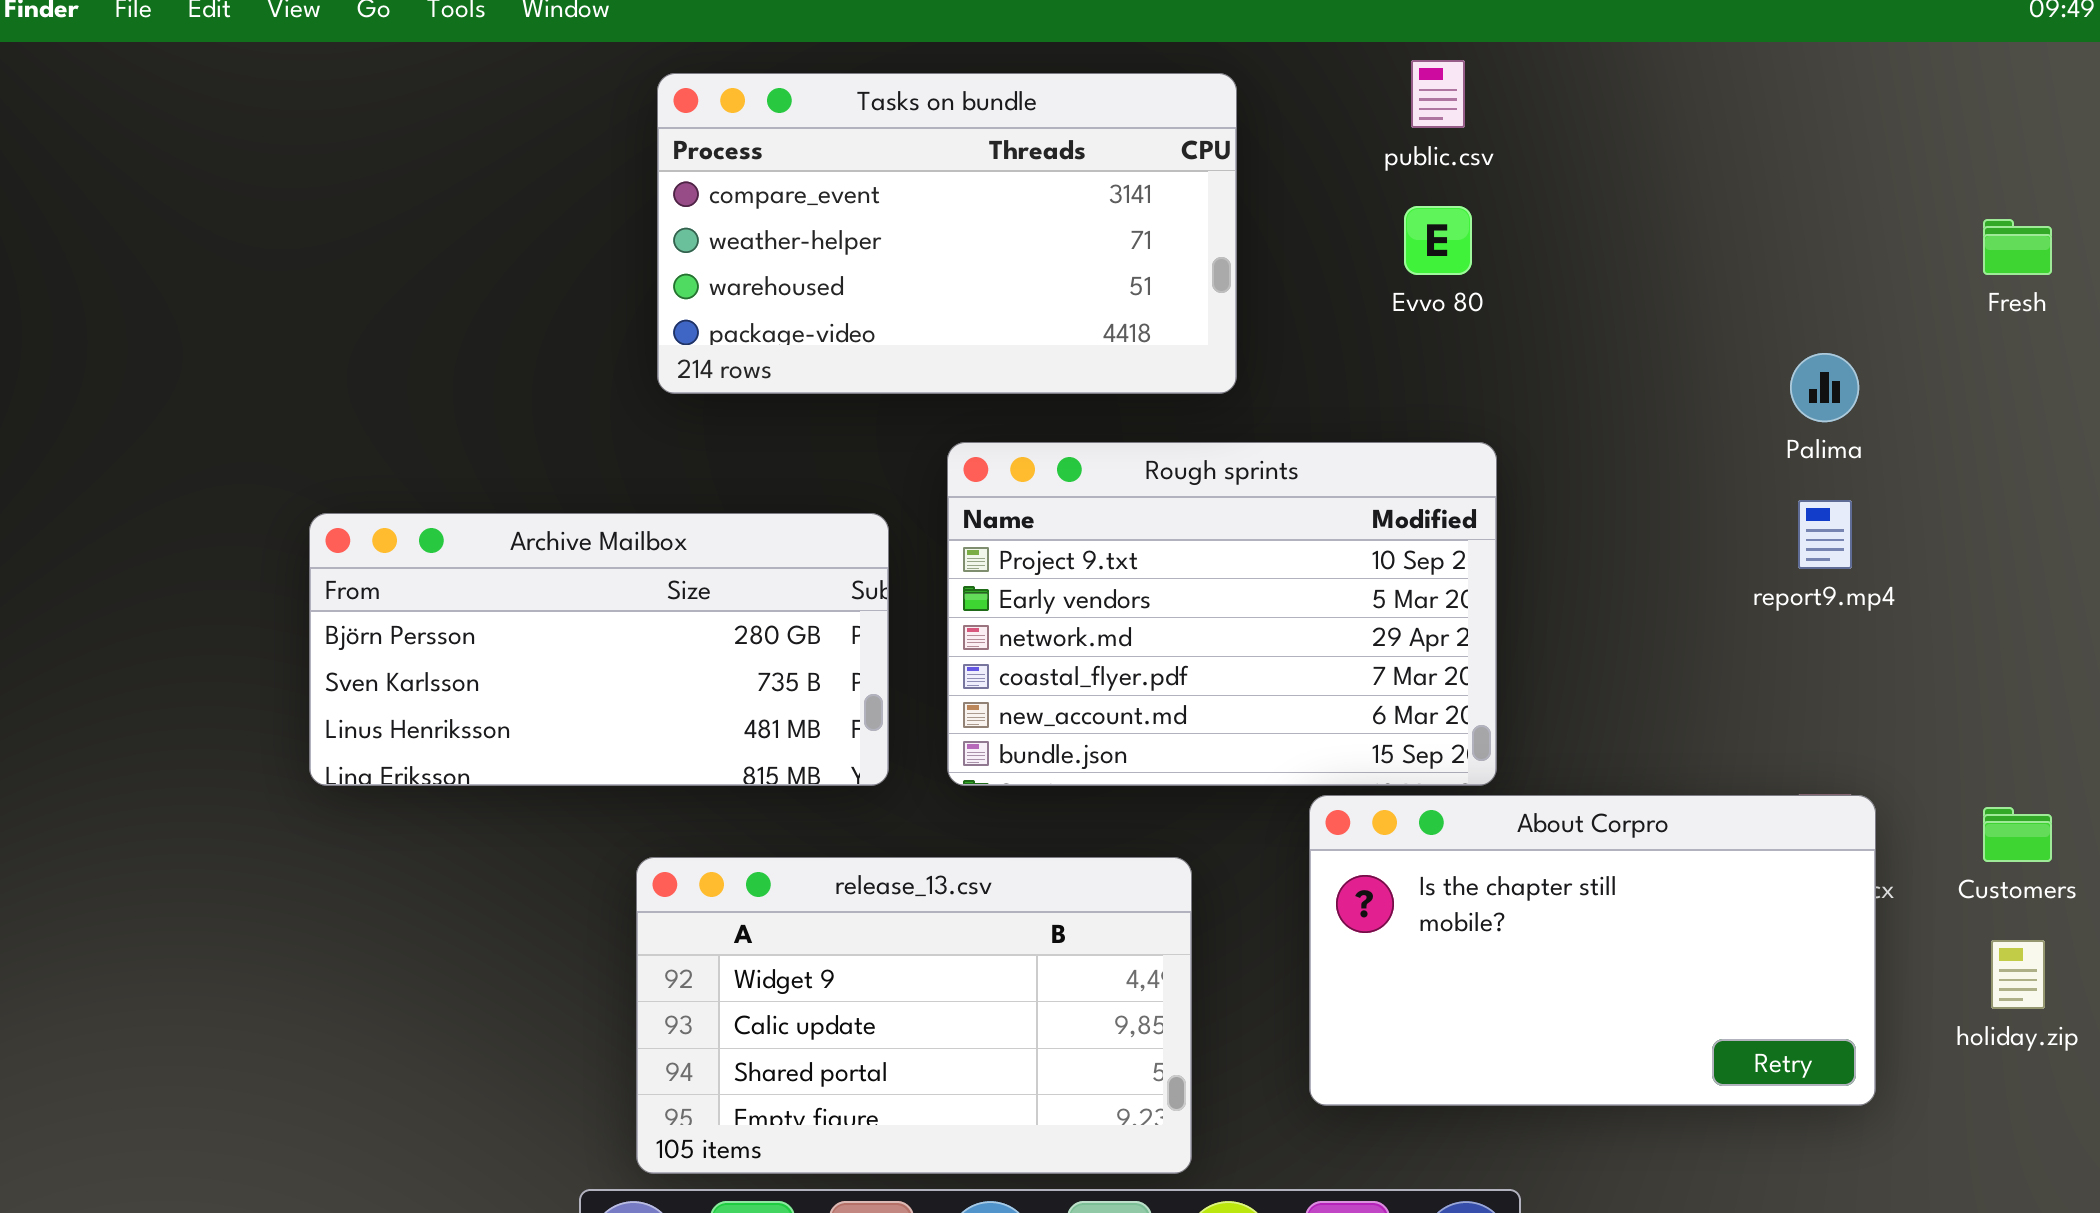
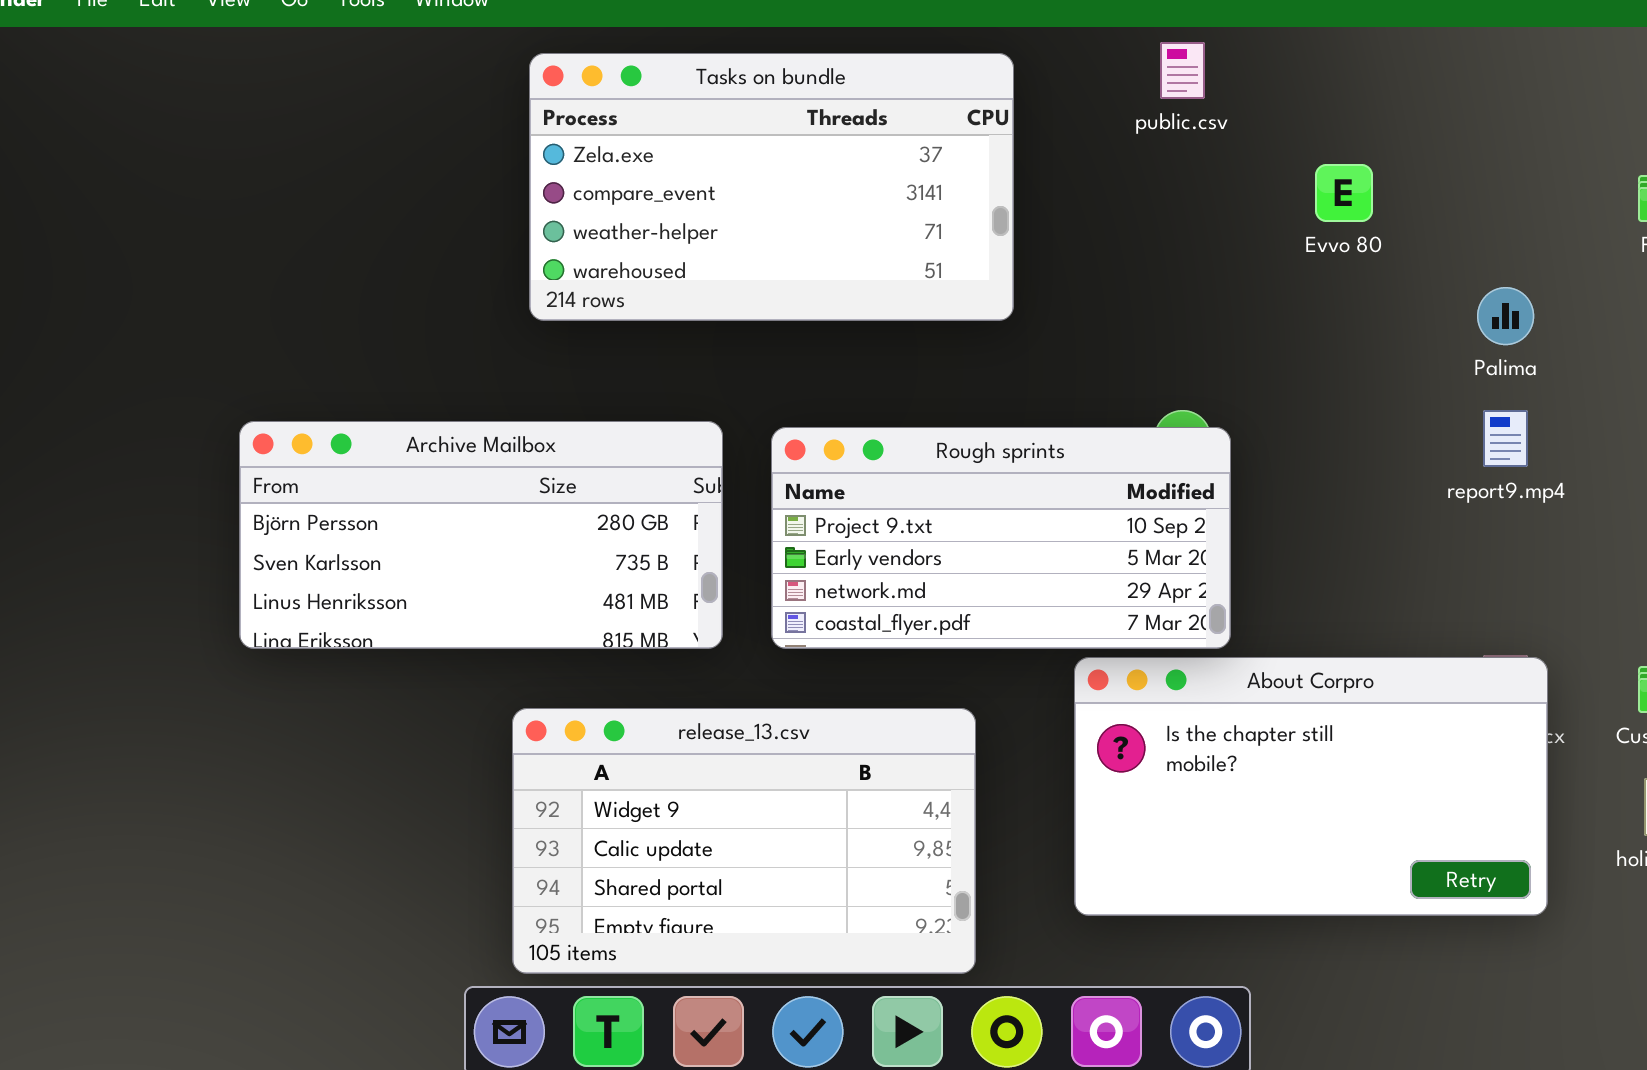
Tasks on bundle: [657,73,1237,394] -> [529,53,1014,321], scrolled up 1 row
Evvo 80: [1404,206,1472,275] -> [1315,164,1373,222], moved
Rough sprints: [947,442,1497,786] -> [771,427,1231,649], resized

